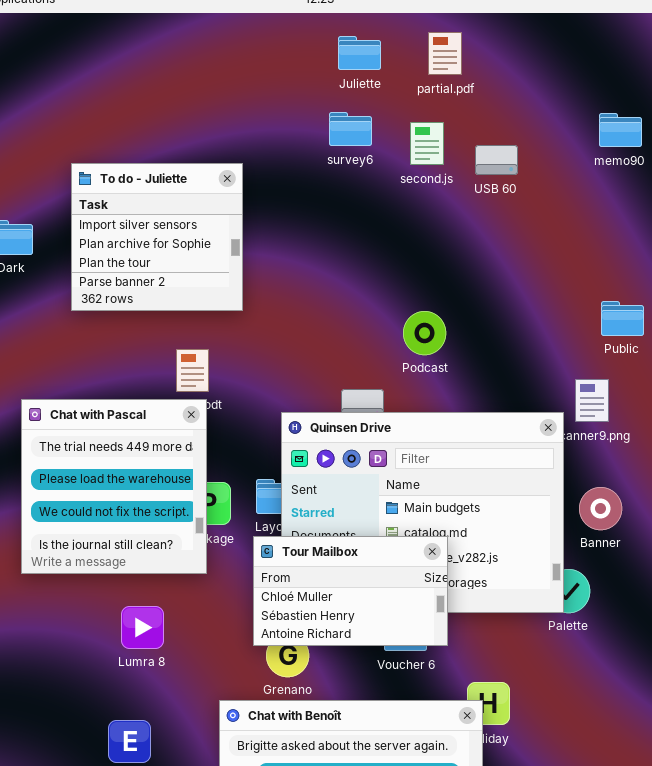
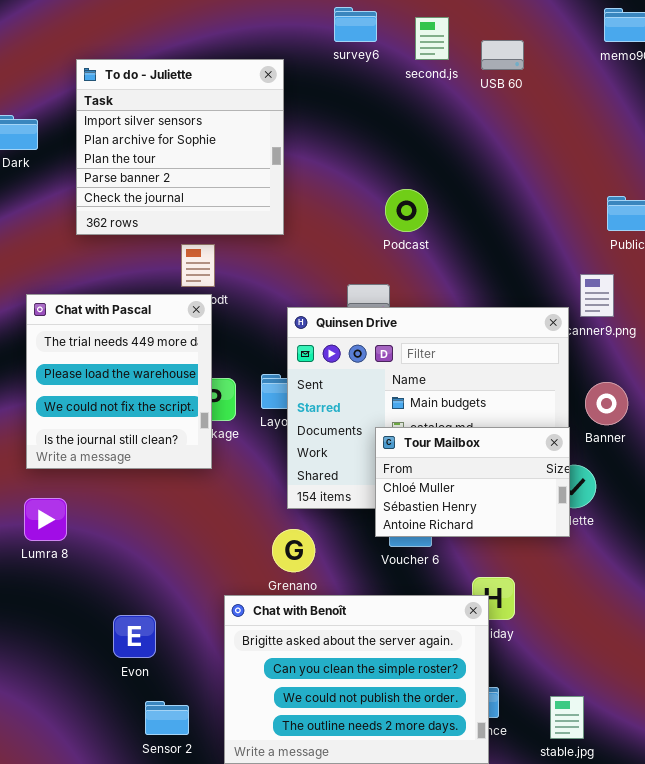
To do - Juliette: [71,163,243,311] -> [76,59,284,235], resized
Podcast: [403,311,446,355] -> [385,189,428,232], moved
Tour Mailbox: [253,536,448,646] -> [375,427,570,537], moved
Lumra 8: [121,606,164,649] -> [24,498,67,541], moved

